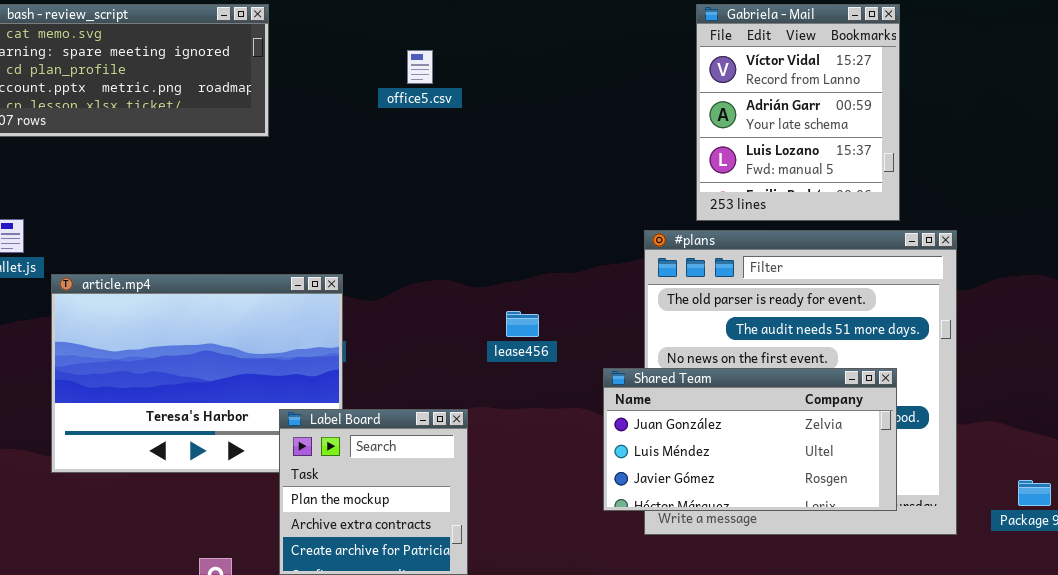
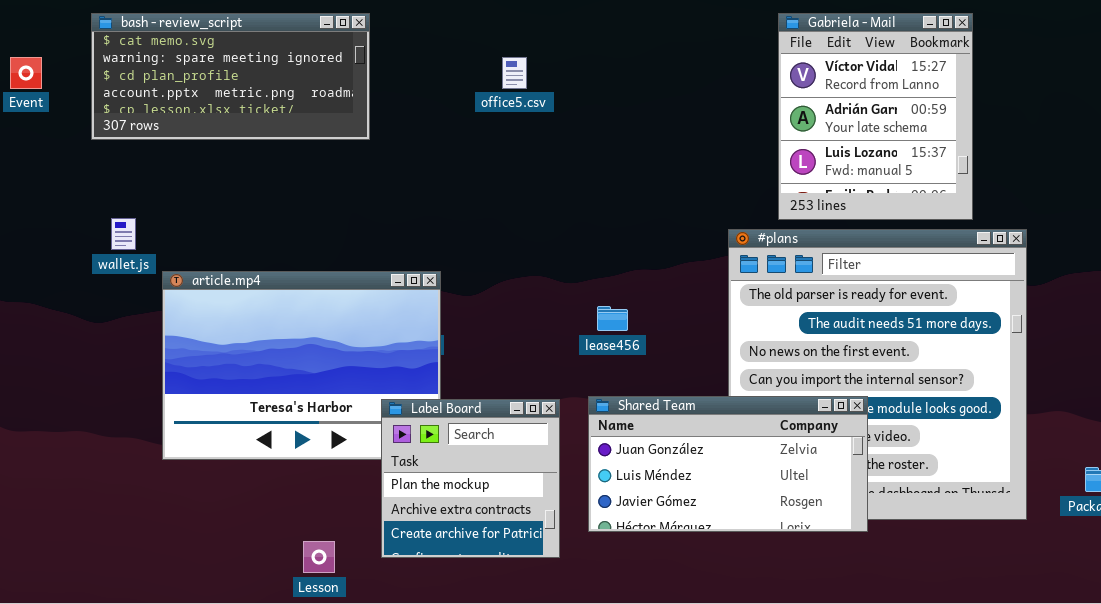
Shared Team: [603,368,897,511] -> [588,396,868,532], moved

